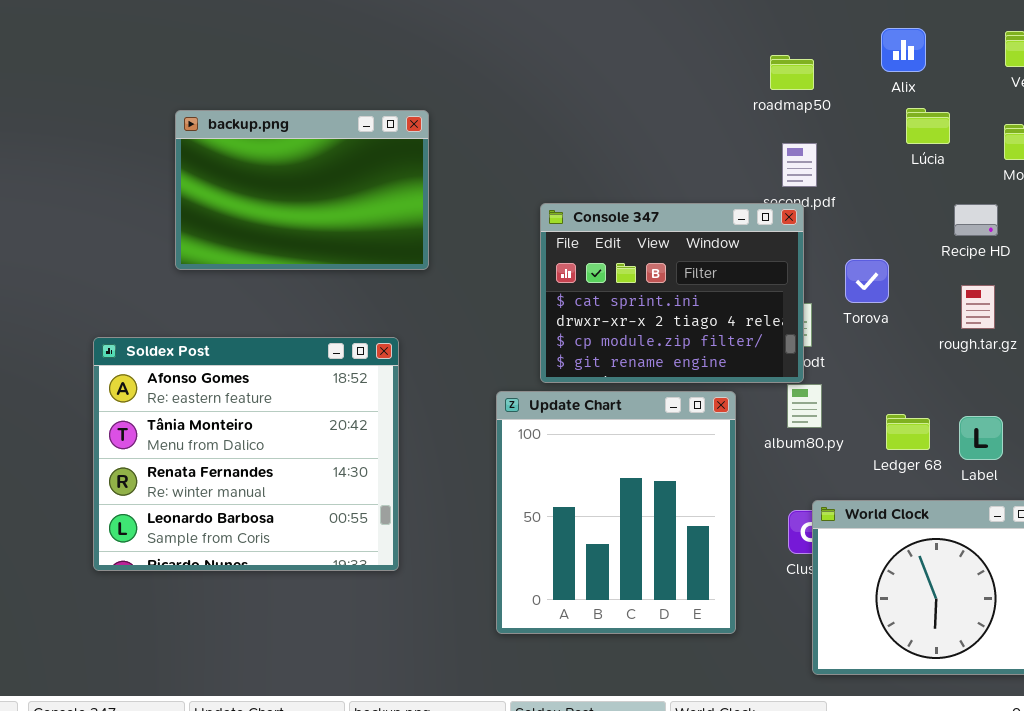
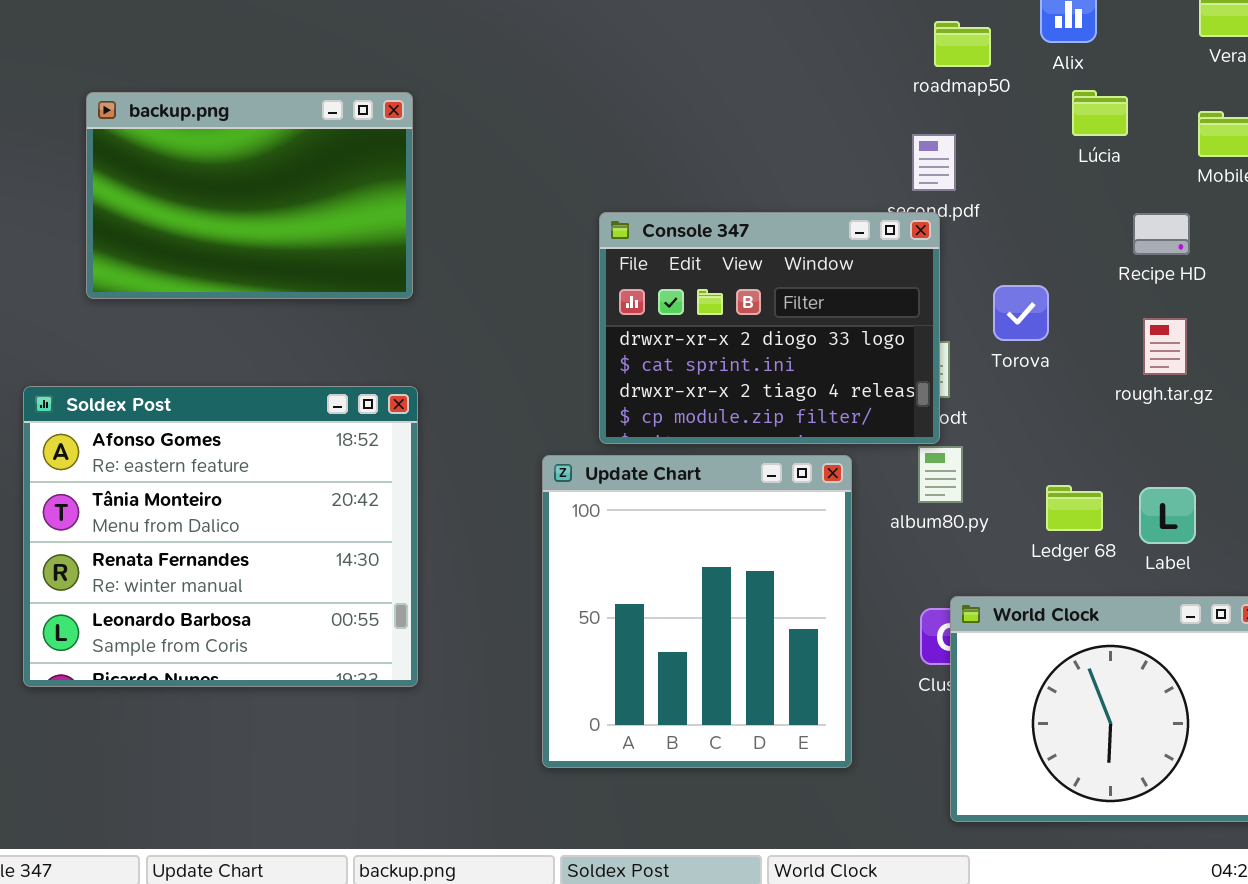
roadmap50: [770,55,814,90] -> [934,21,991,67], moved
backup.png: [175,110,429,270] -> [86,92,413,299], moved
Console 347: [540,203,804,383] -> [599,212,940,444], scrolled up 1 row

